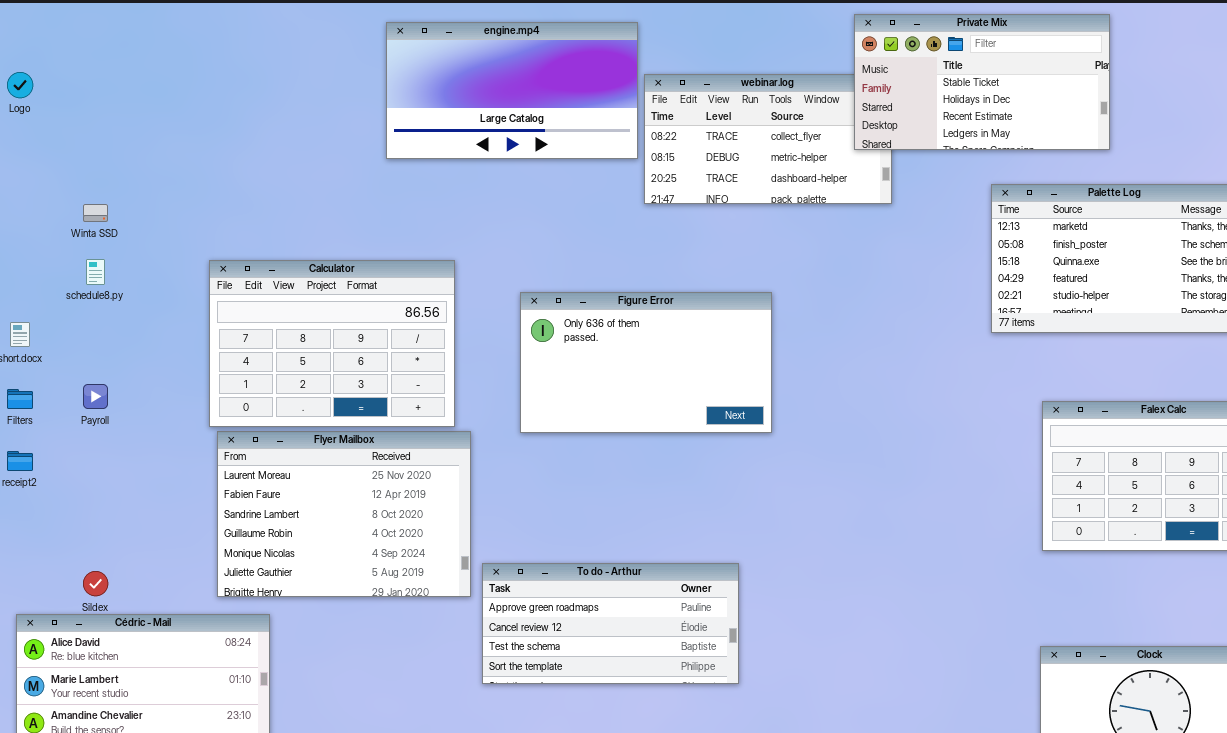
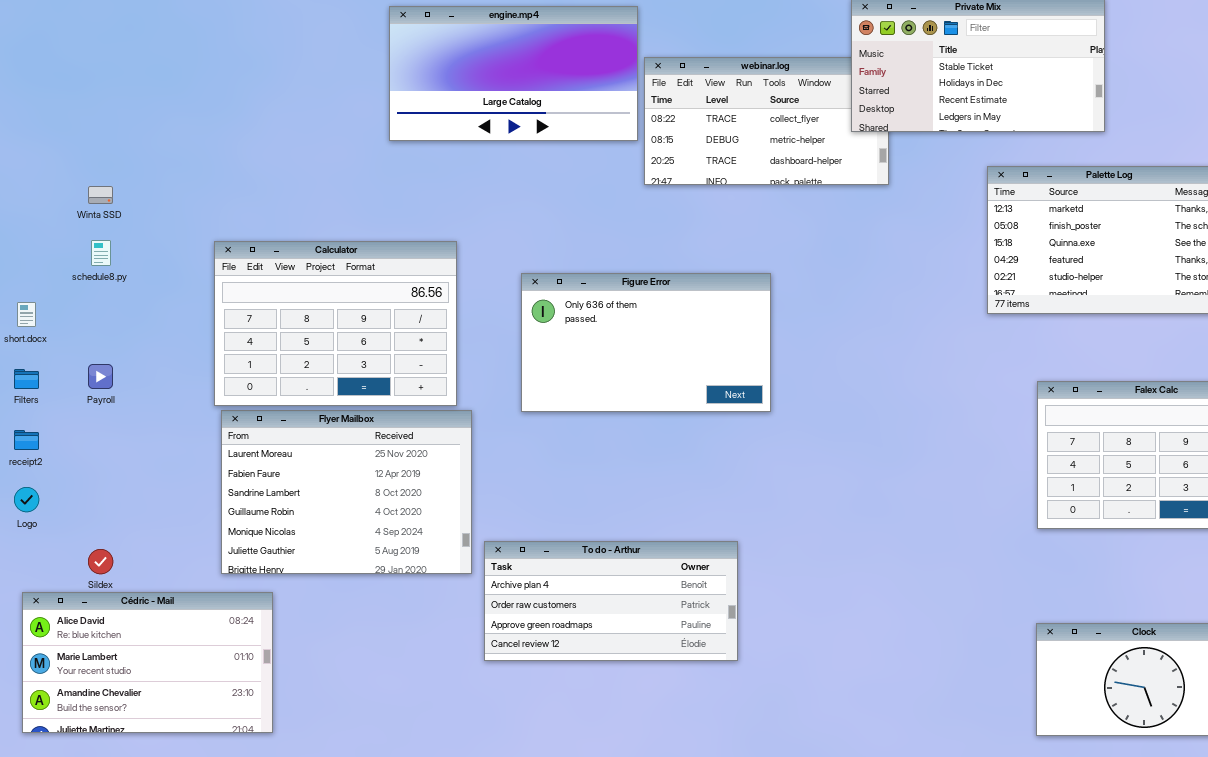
Logo: [7,72,33,98] -> [14,487,39,512], moved
To do - Arthur: [482,563,739,684] -> [484,541,738,661], scrolled up 2 rows

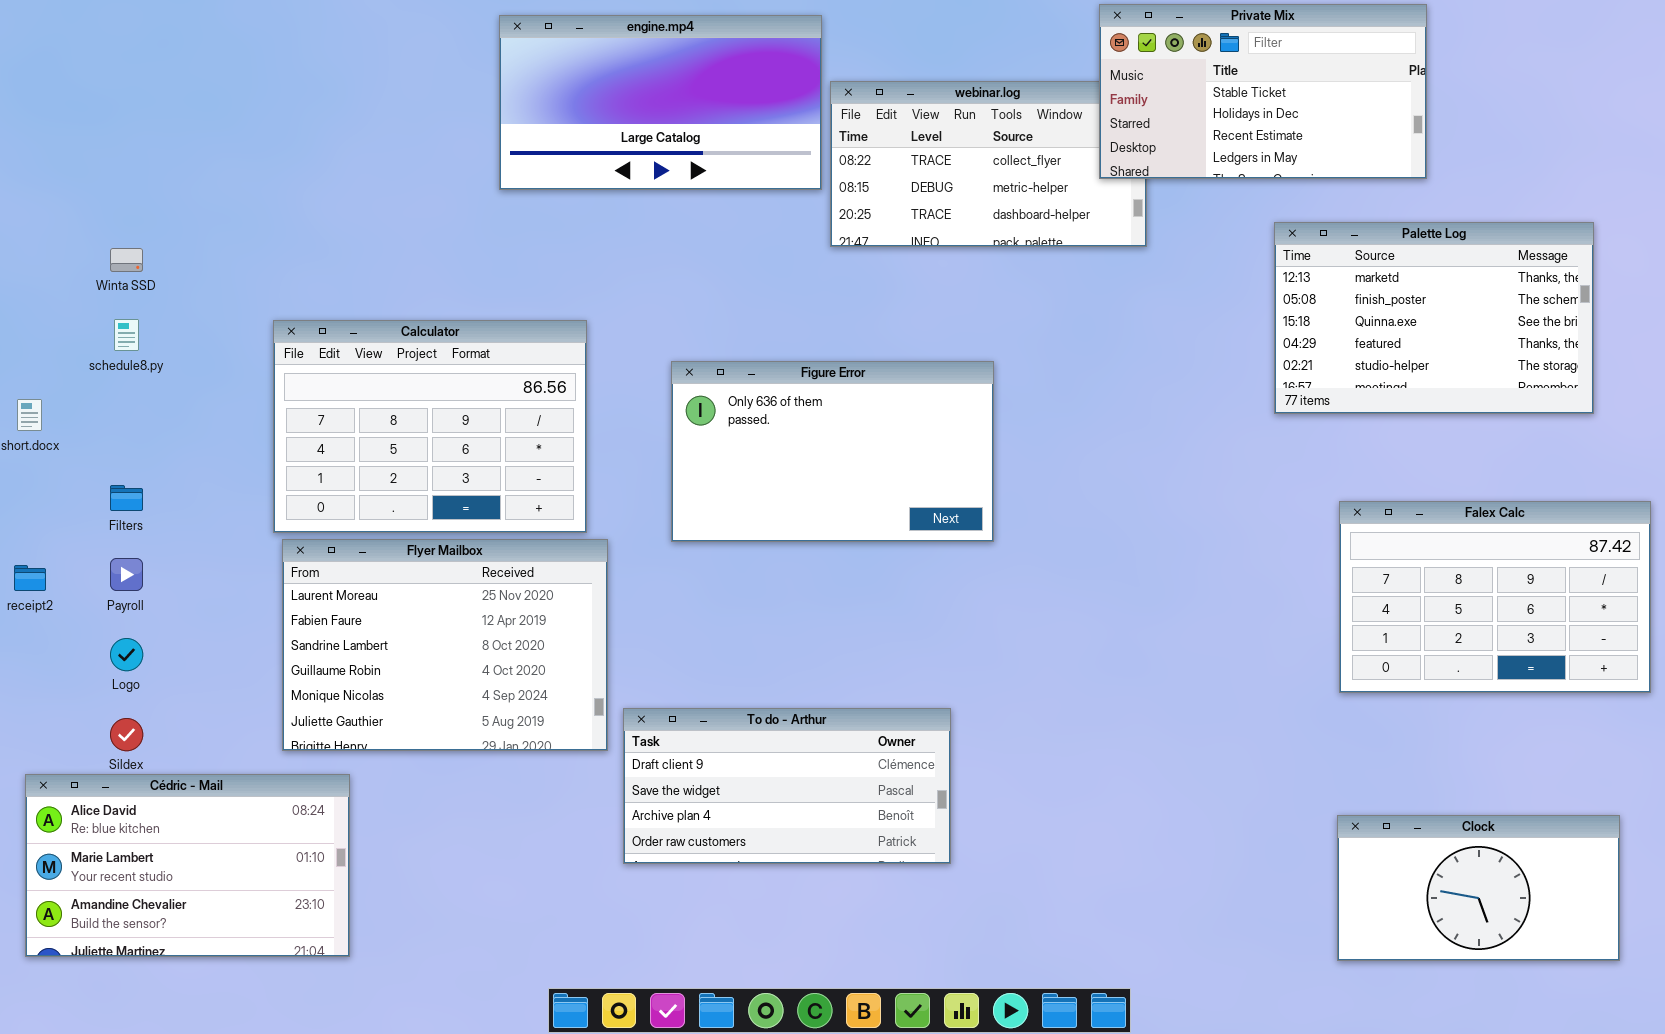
Payroll: [88,364,113,389] -> [110,558,143,591], moved
Filters: [14,369,39,389] -> [110,485,143,511], moved
Logo: [14,487,39,512] -> [110,638,143,671], moved
To do - Arthur: [484,541,738,661] -> [623,708,951,864], scrolled up 2 rows

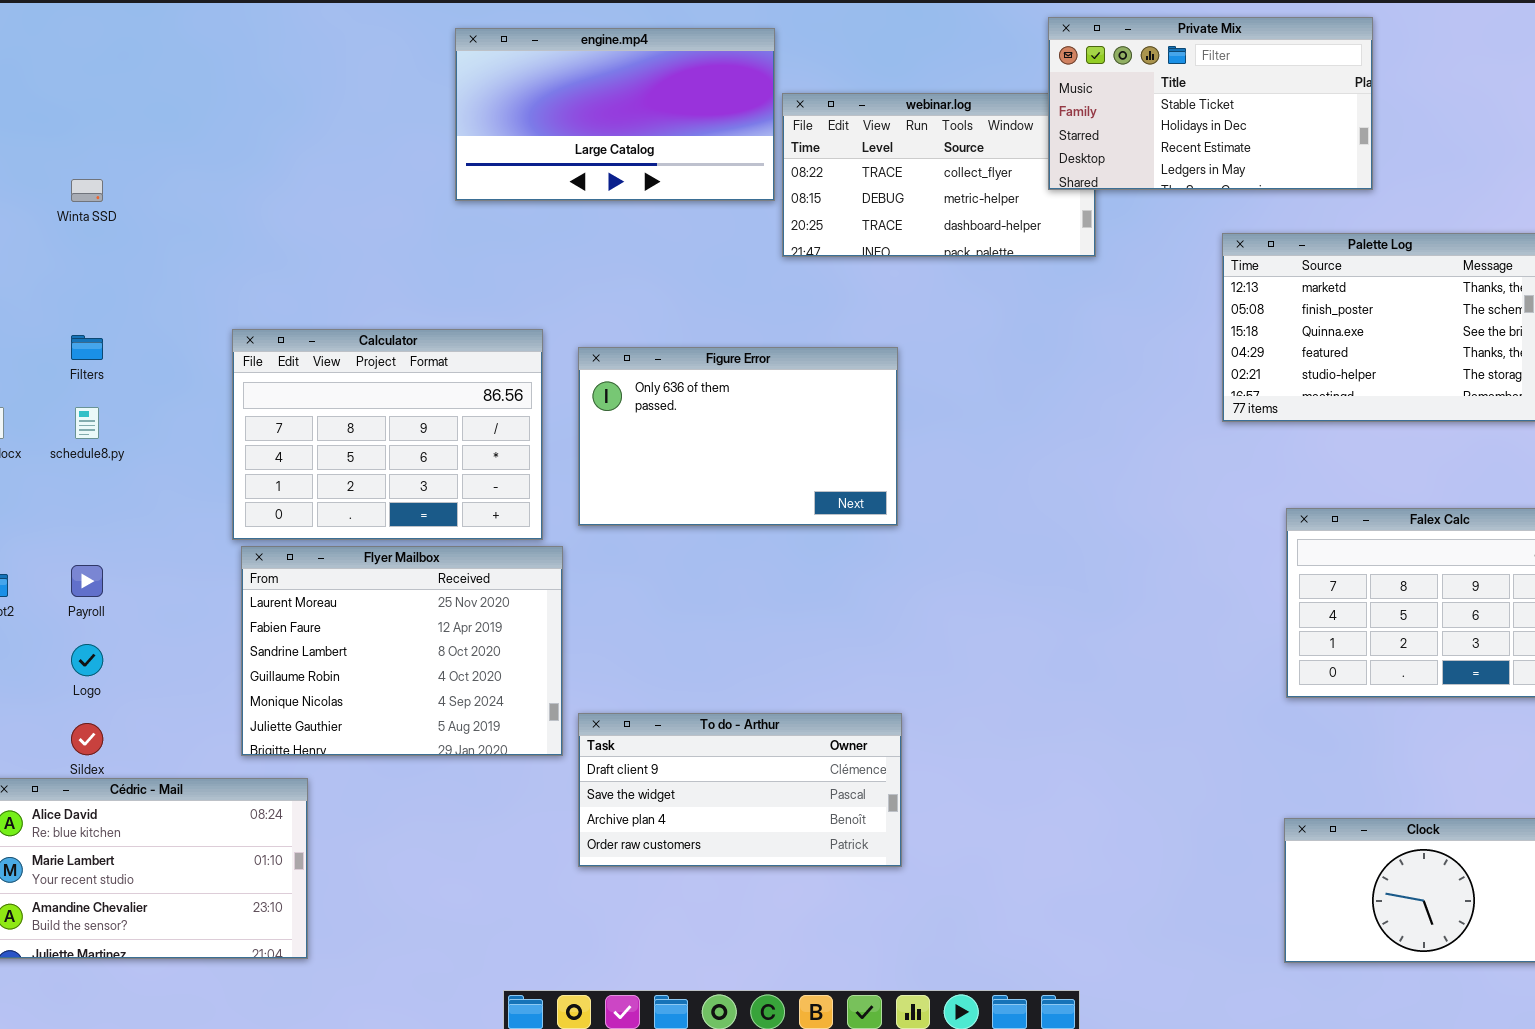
Winta SSD: [110,248,143,272] -> [71,179,103,202], moved
schedule8.py: [114,319,139,351] -> [75,407,99,439], moved
Figure Error: [671,361,994,542] -> [578,347,898,526], moved
Filters: [110,485,143,511] -> [71,335,103,360], moved

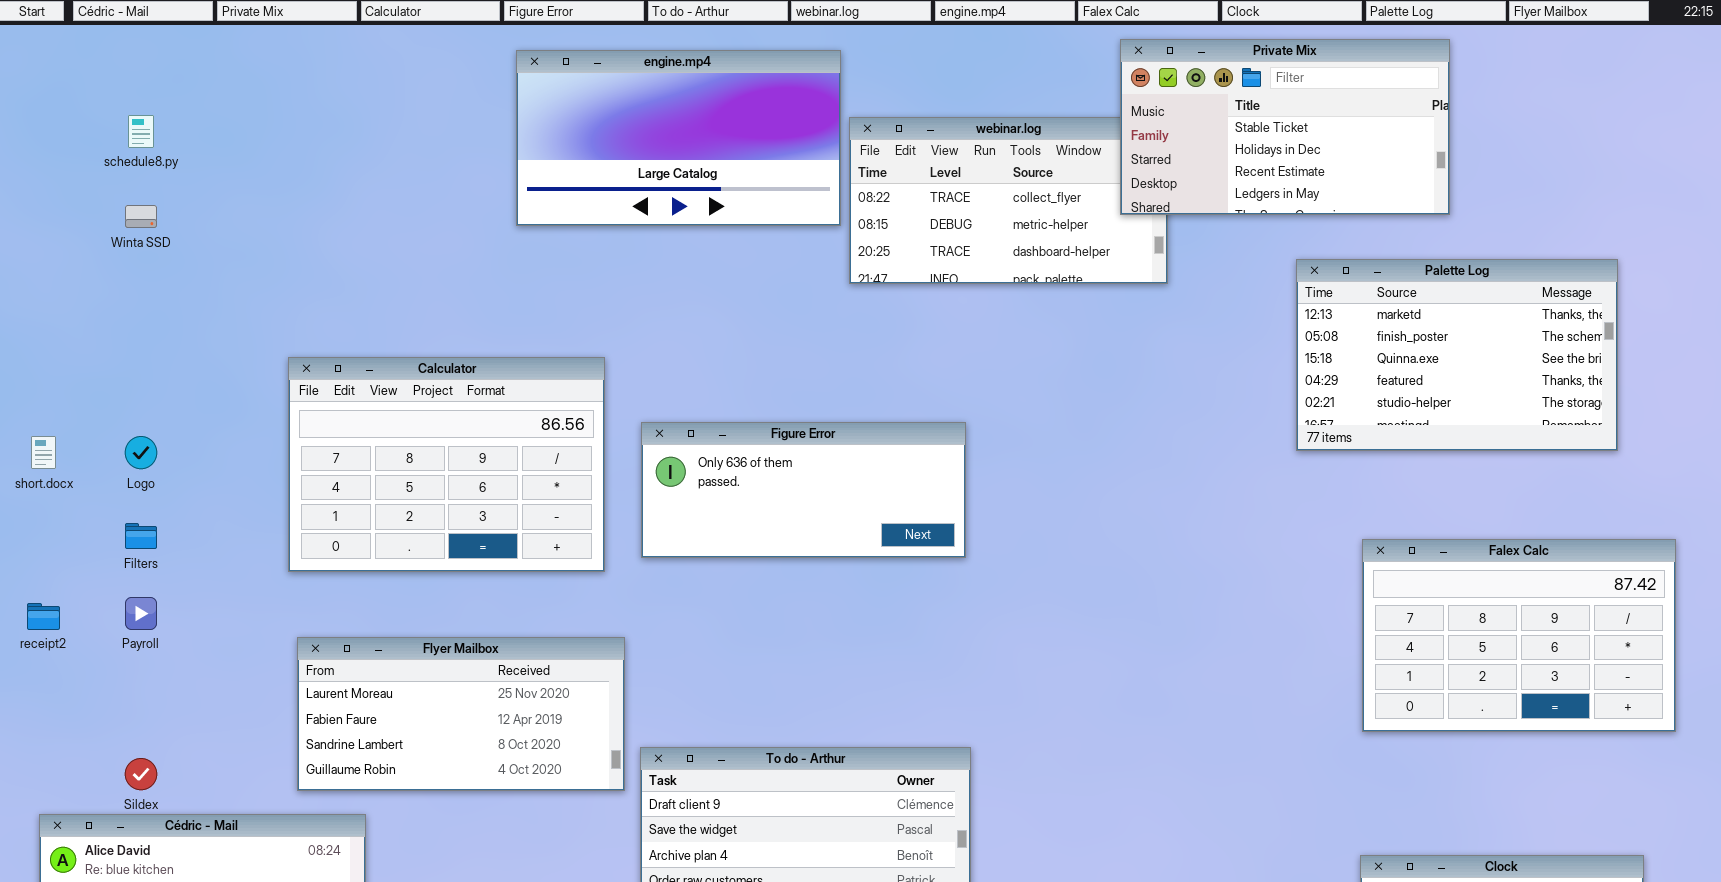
Filters: [71,335,103,360] -> [125,523,157,549], moved
Figure Error: [578,347,898,526] -> [641,422,966,558], resized
schedule8.py: [75,407,99,439] -> [128,115,154,148], moved
Flyer Mailbox: [241,546,563,756] -> [297,637,625,791], resized
Logo: [71,644,103,676] -> [125,436,157,469], moved

